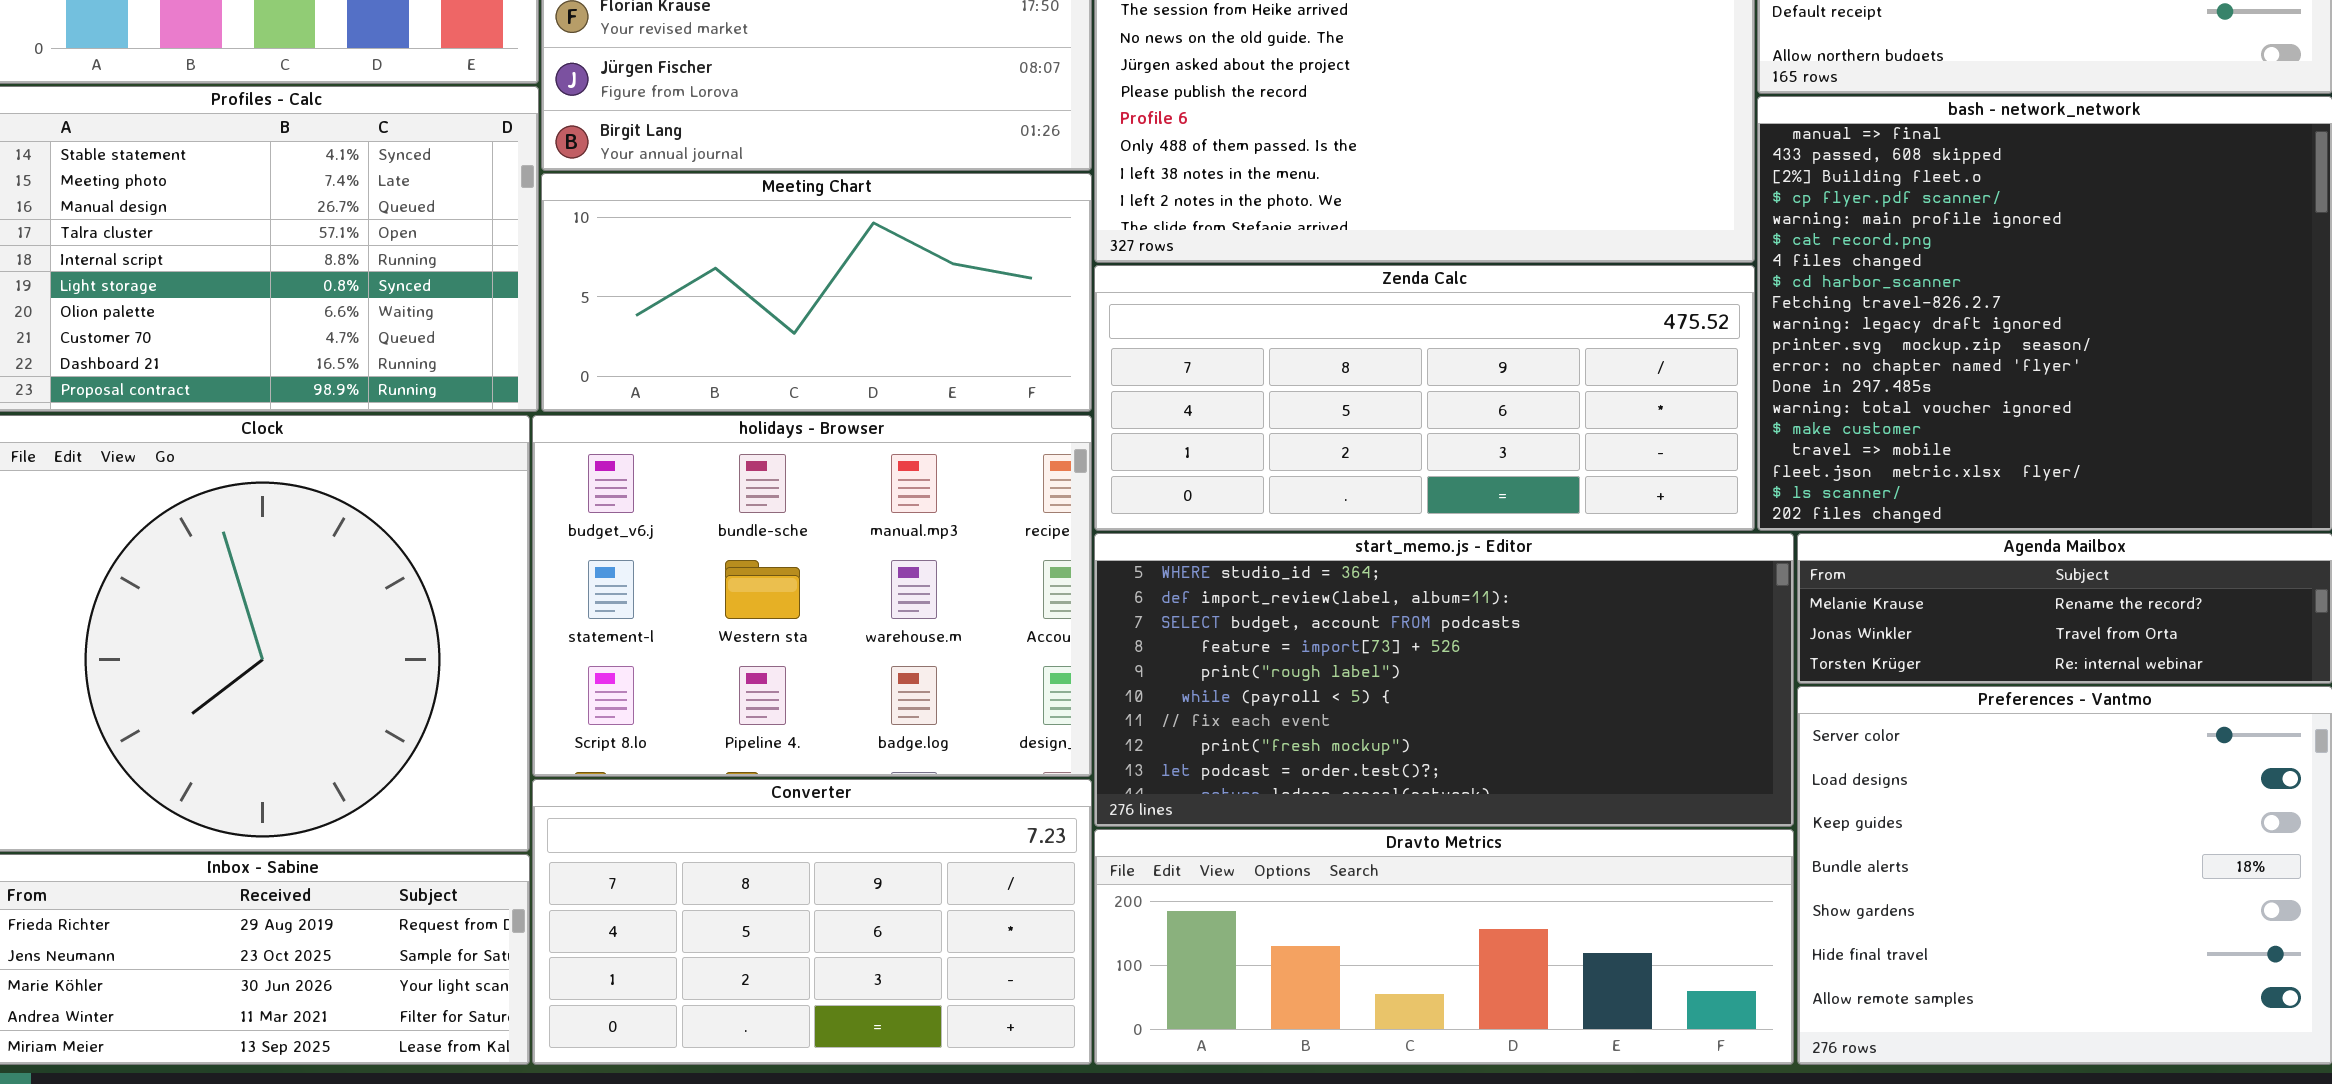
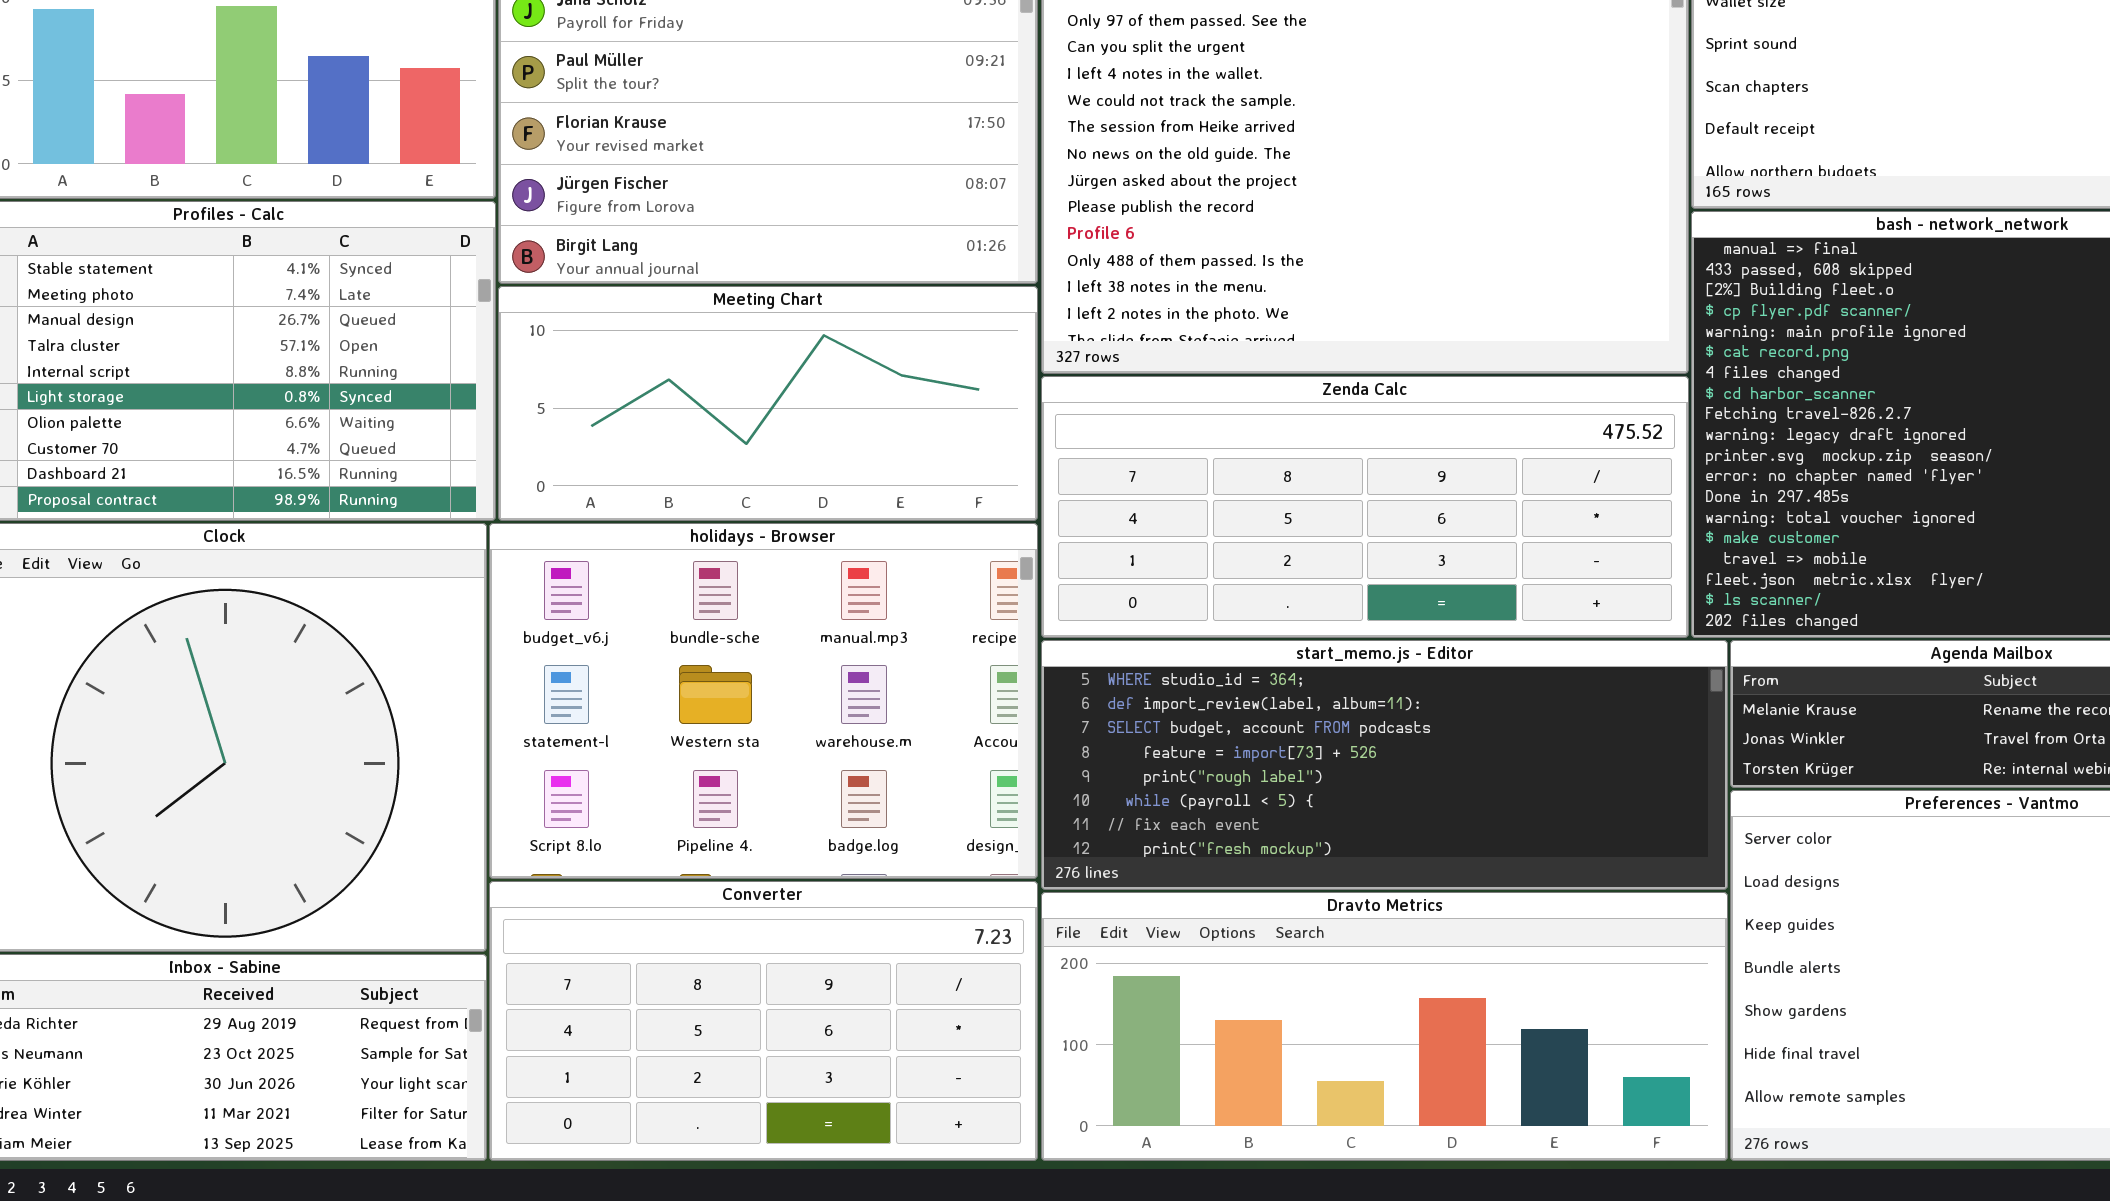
start_memo.js - Editor: [1094,533,1794,827] -> [1041,640,1728,890], resized
Dravto Metrics: [1094,829,1794,1065] -> [1041,892,1728,1161], resized

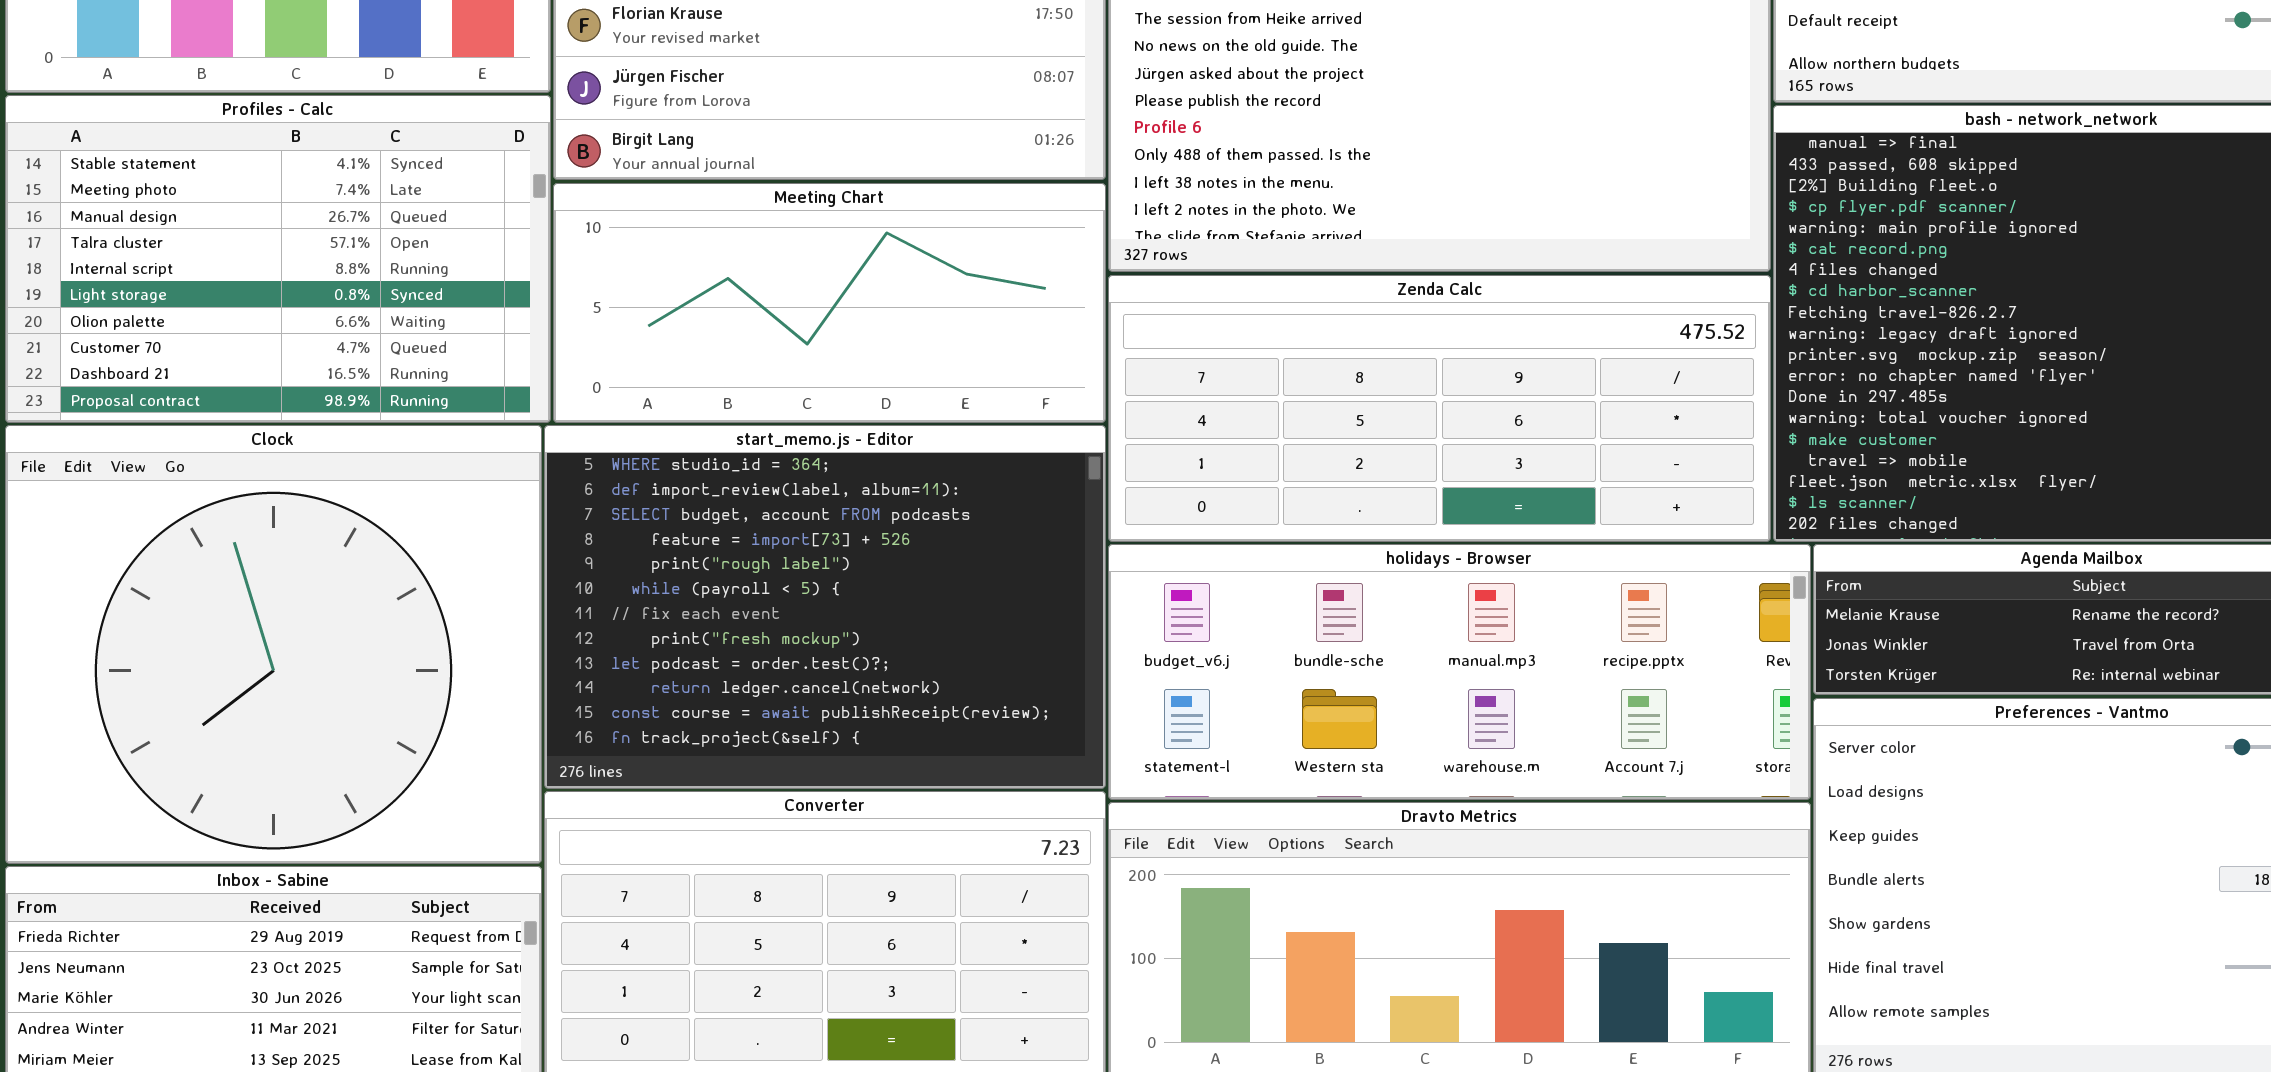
holidays - Browser: [489,523,1038,879] -> [1108,544,1811,800], moved, resized
start_memo.js - Editor: [1041,640,1728,890] -> [544,425,1106,789], moved, resized

